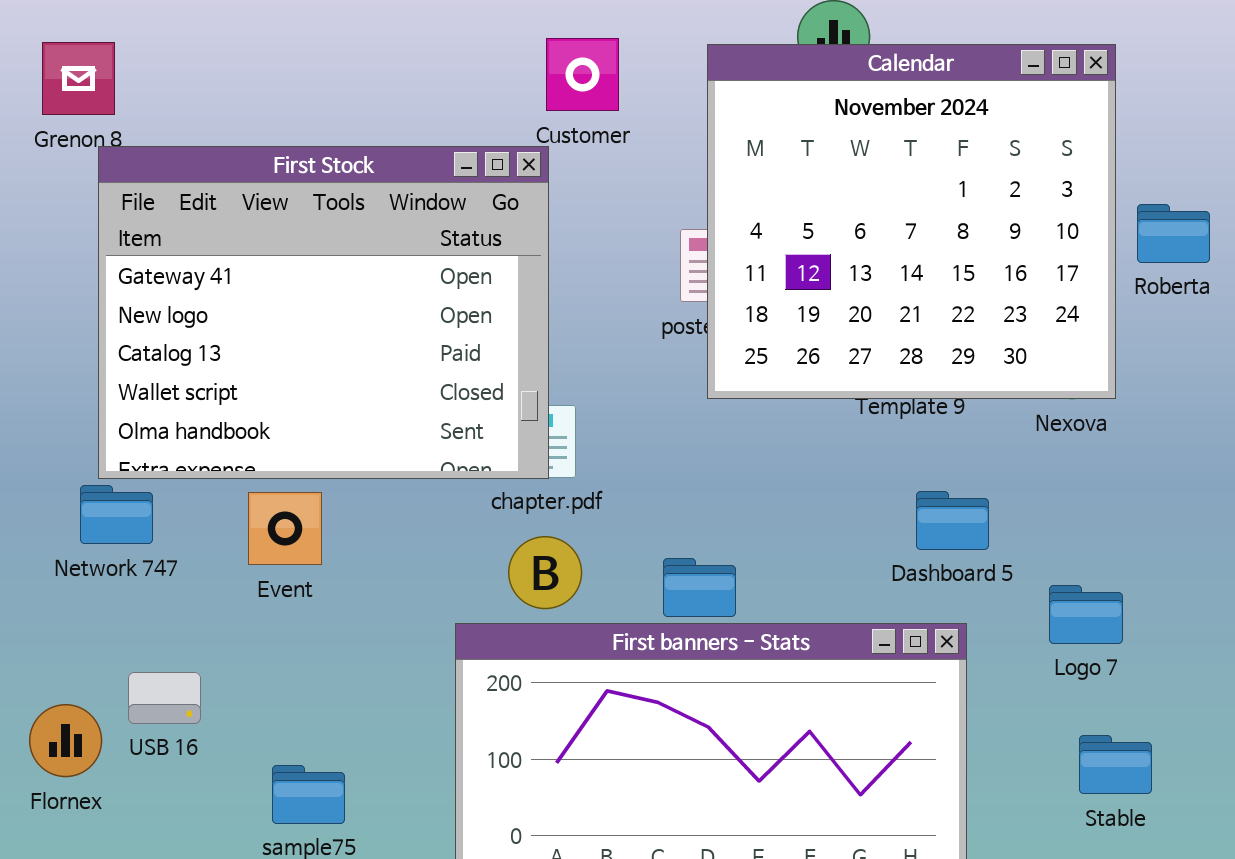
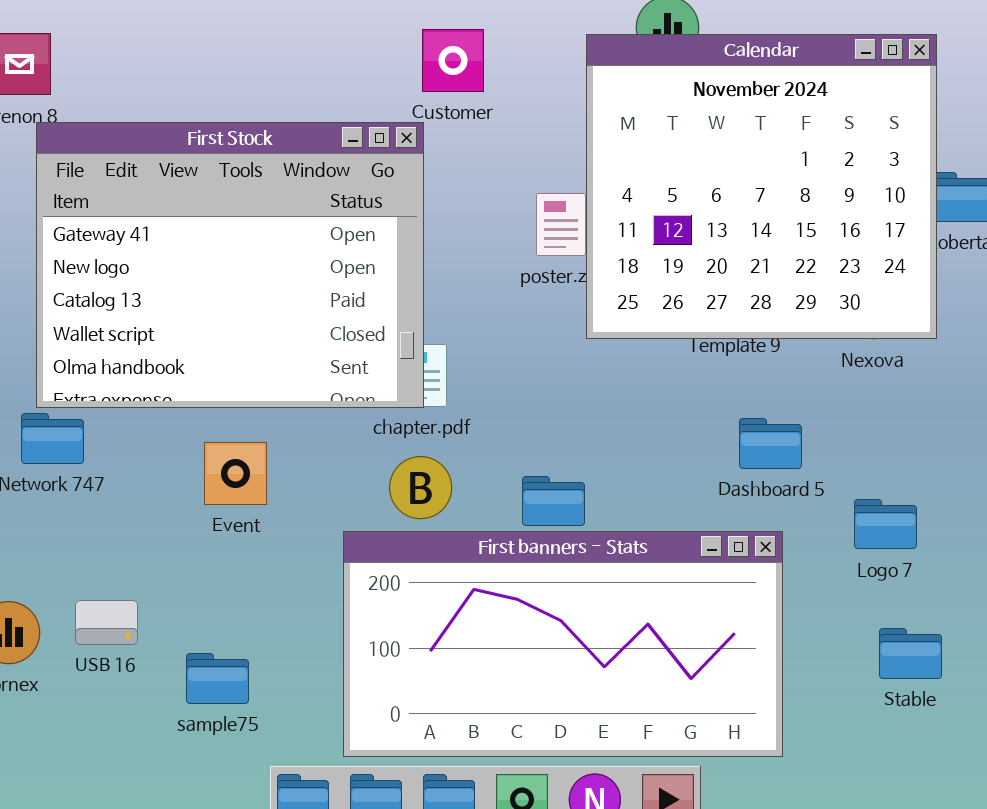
Calendar: [707,44,1116,399] -> [586,34,937,339], moved
Event: [248,492,322,565] -> [204,442,267,505], moved
USB 16: [128,672,201,724] -> [75,600,138,645], moved

